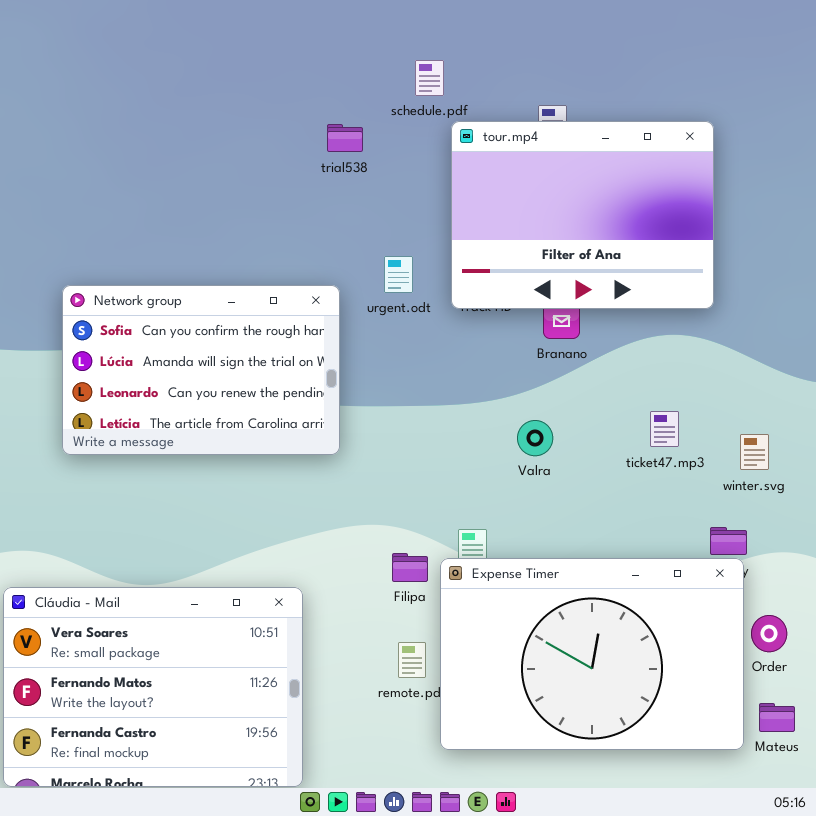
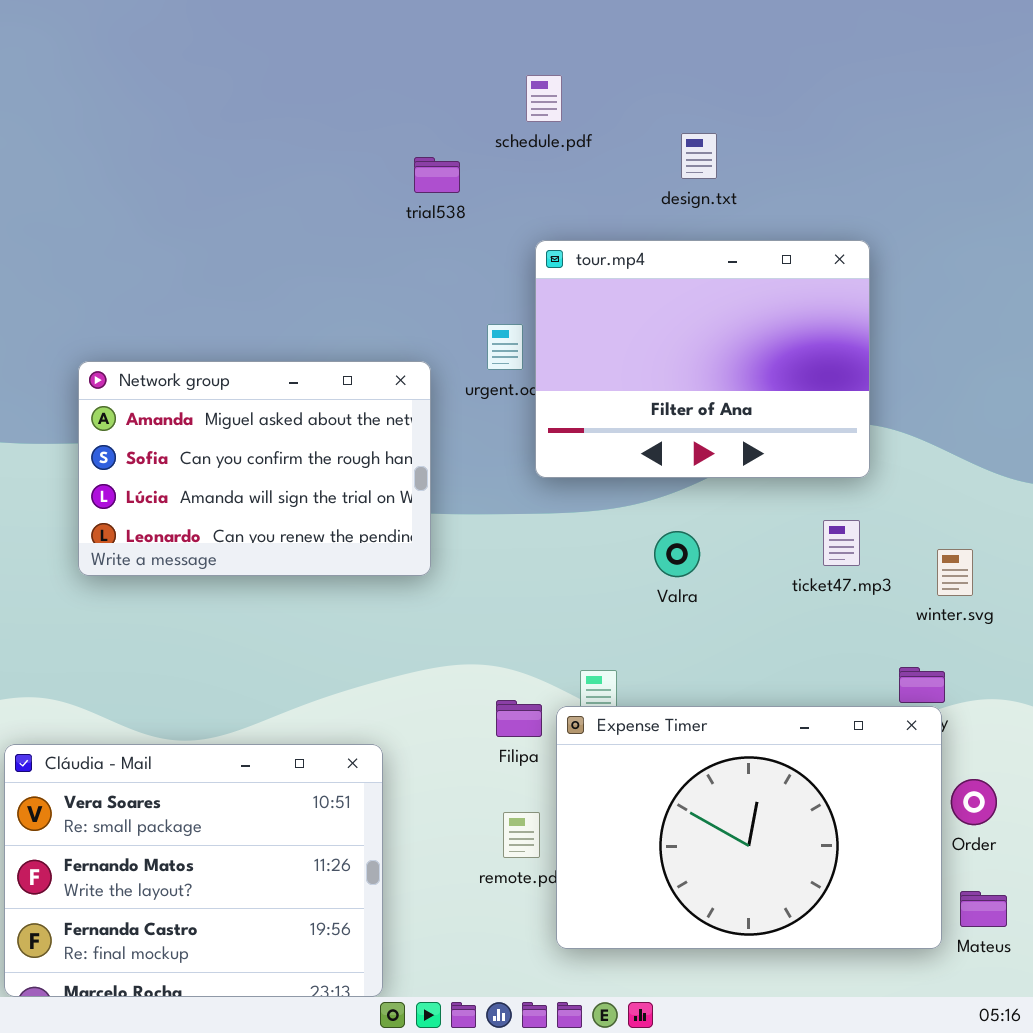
tour.mp4: [451,121,714,309] -> [535,240,870,478], moved
Network group: [62,285,340,455] -> [78,361,431,576], scrolled up 1 row

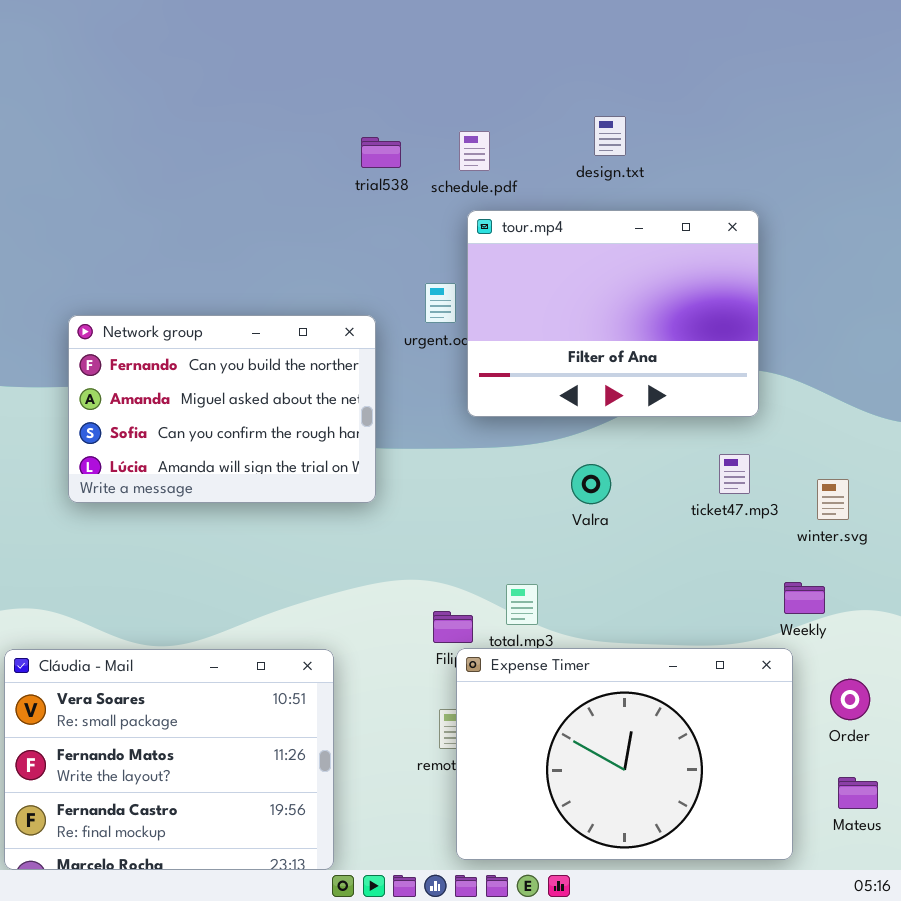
schedule.pdf: [526,75,562,122] -> [459,131,490,171], moved
Network group: [78,361,431,576] -> [68,315,376,503], scrolled up 1 row
Expense Timer: [556,706,942,949] -> [456,648,793,860], moved

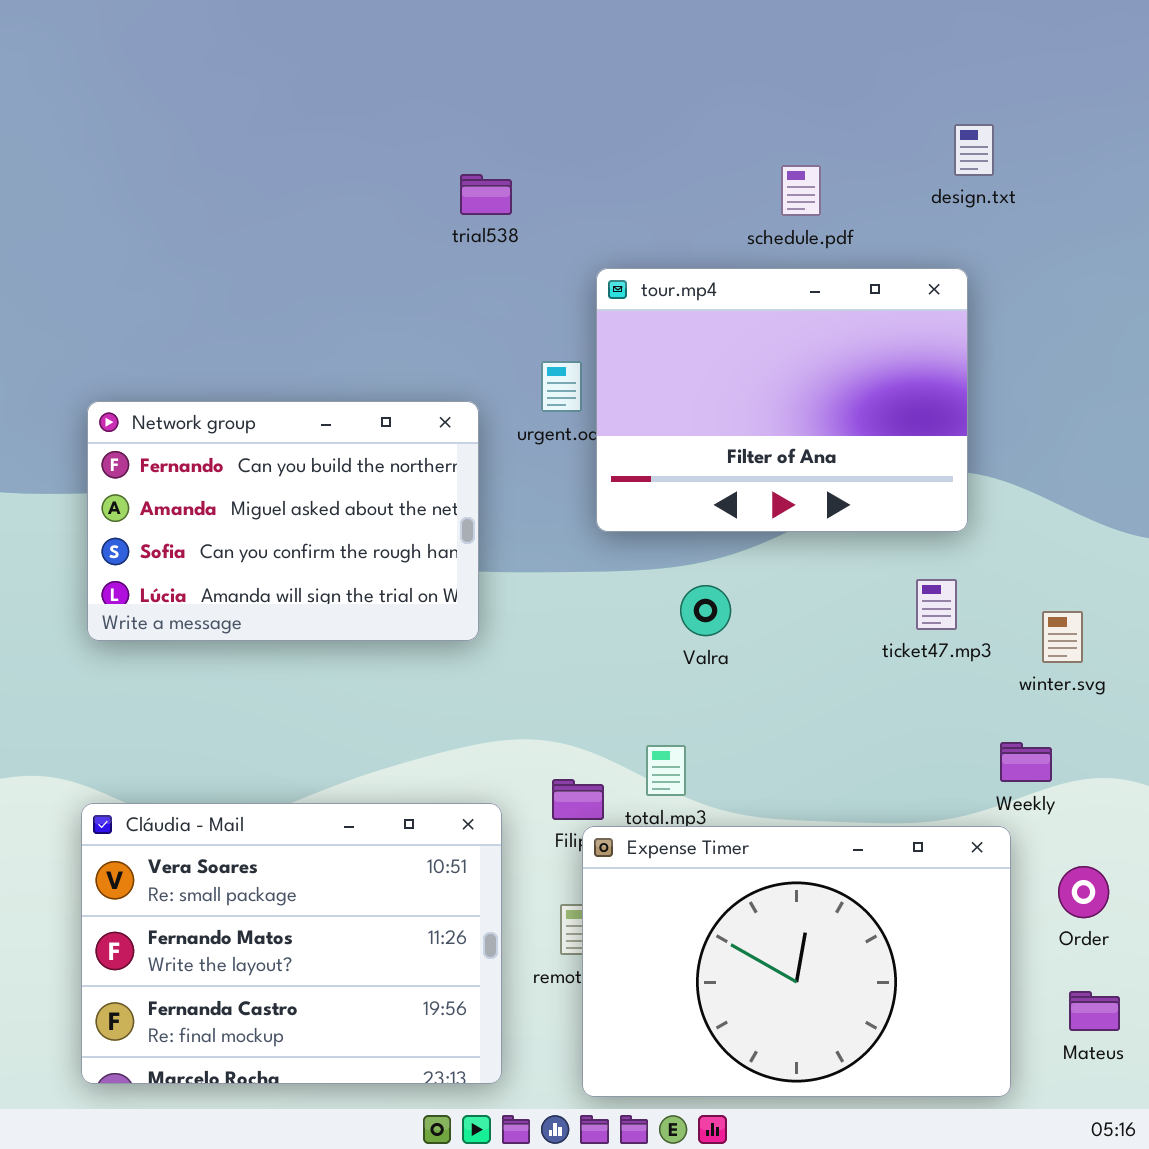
design.txt: [594,116,626,156] -> [954,124,994,176], moved
schedule.pdf: [459,131,490,171] -> [781,165,821,216], moved
Valra: [571,464,611,504] -> [680,585,731,636], moved
Cláudia - Mail: [4,649,334,870] -> [81,803,502,1084], moved

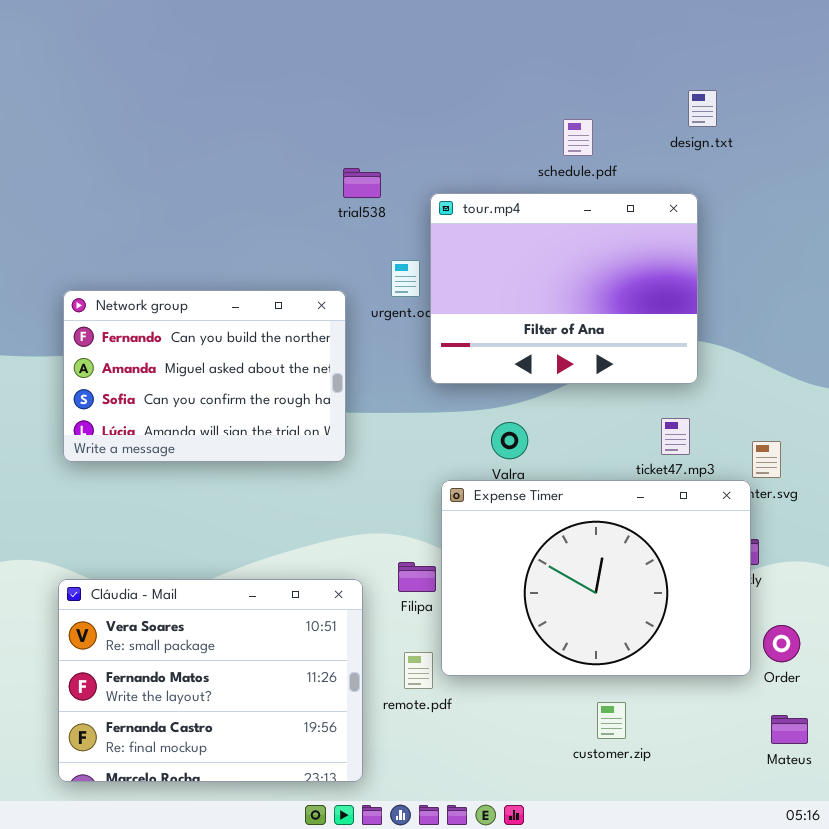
trial538: [460,174,512,215] -> [343,168,381,198], moved
Expense Timer: [582,826,1011,1097] -> [441,480,751,676], moved

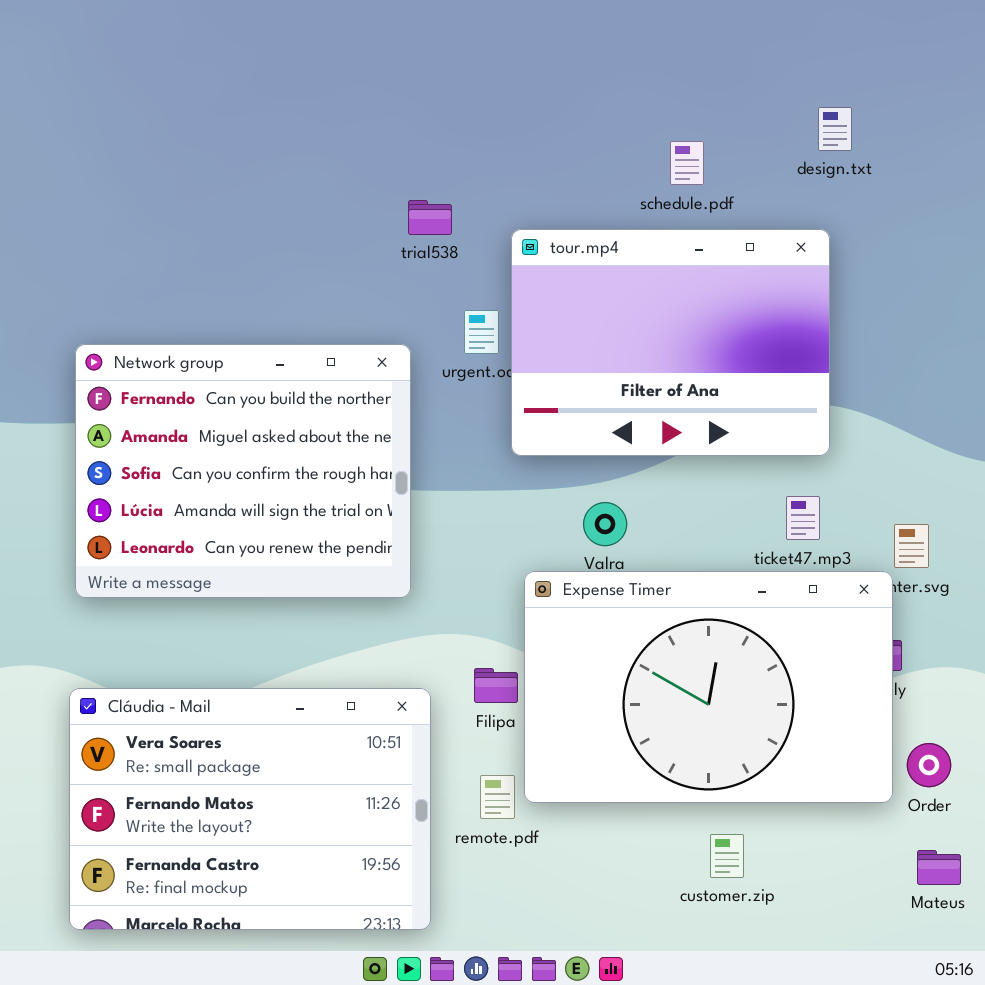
Network group: [63,290,346,462] -> [75,344,411,598], resized

